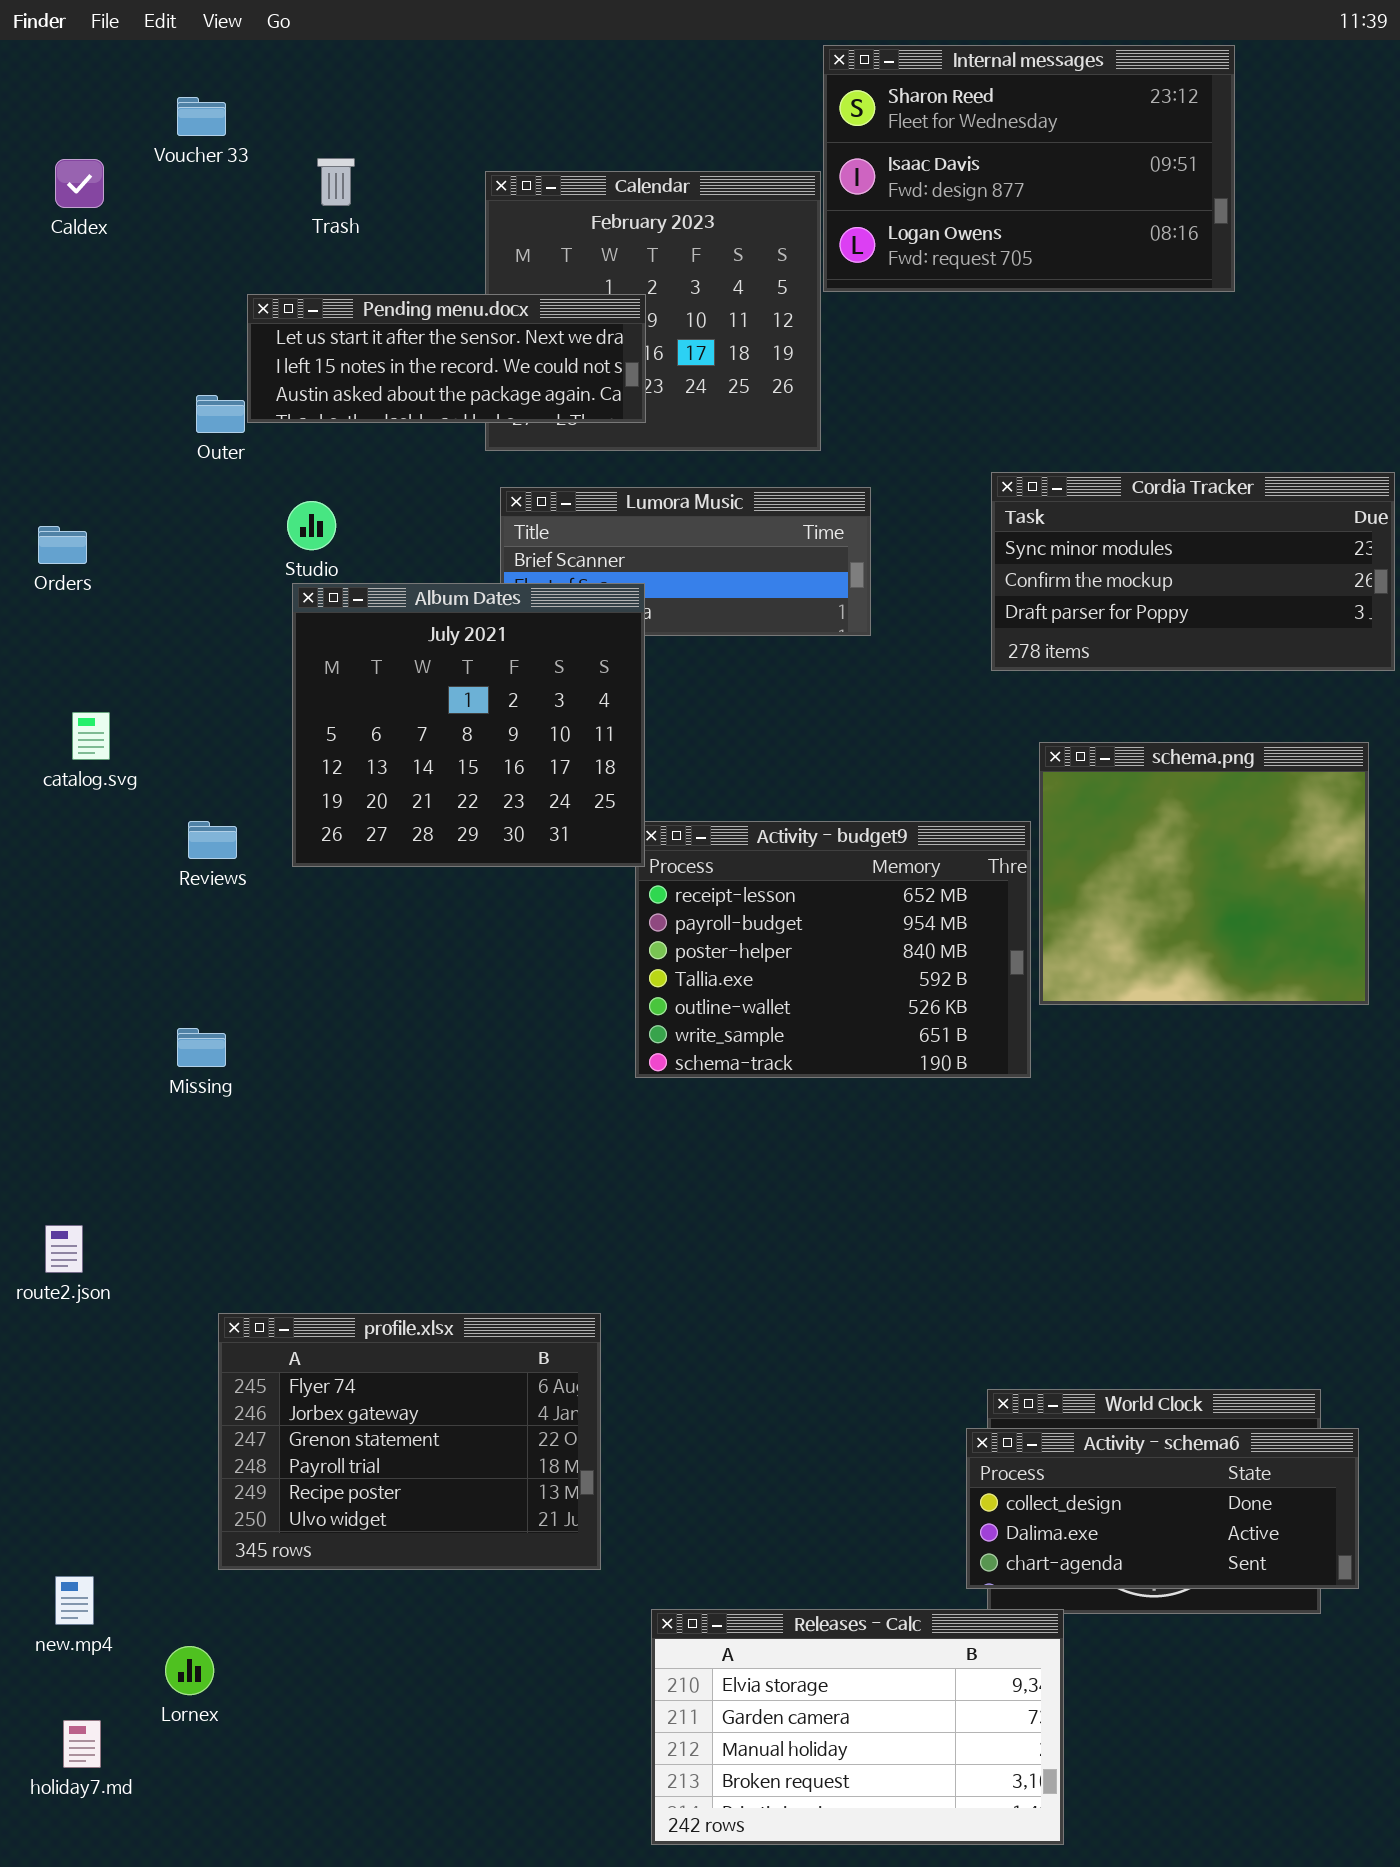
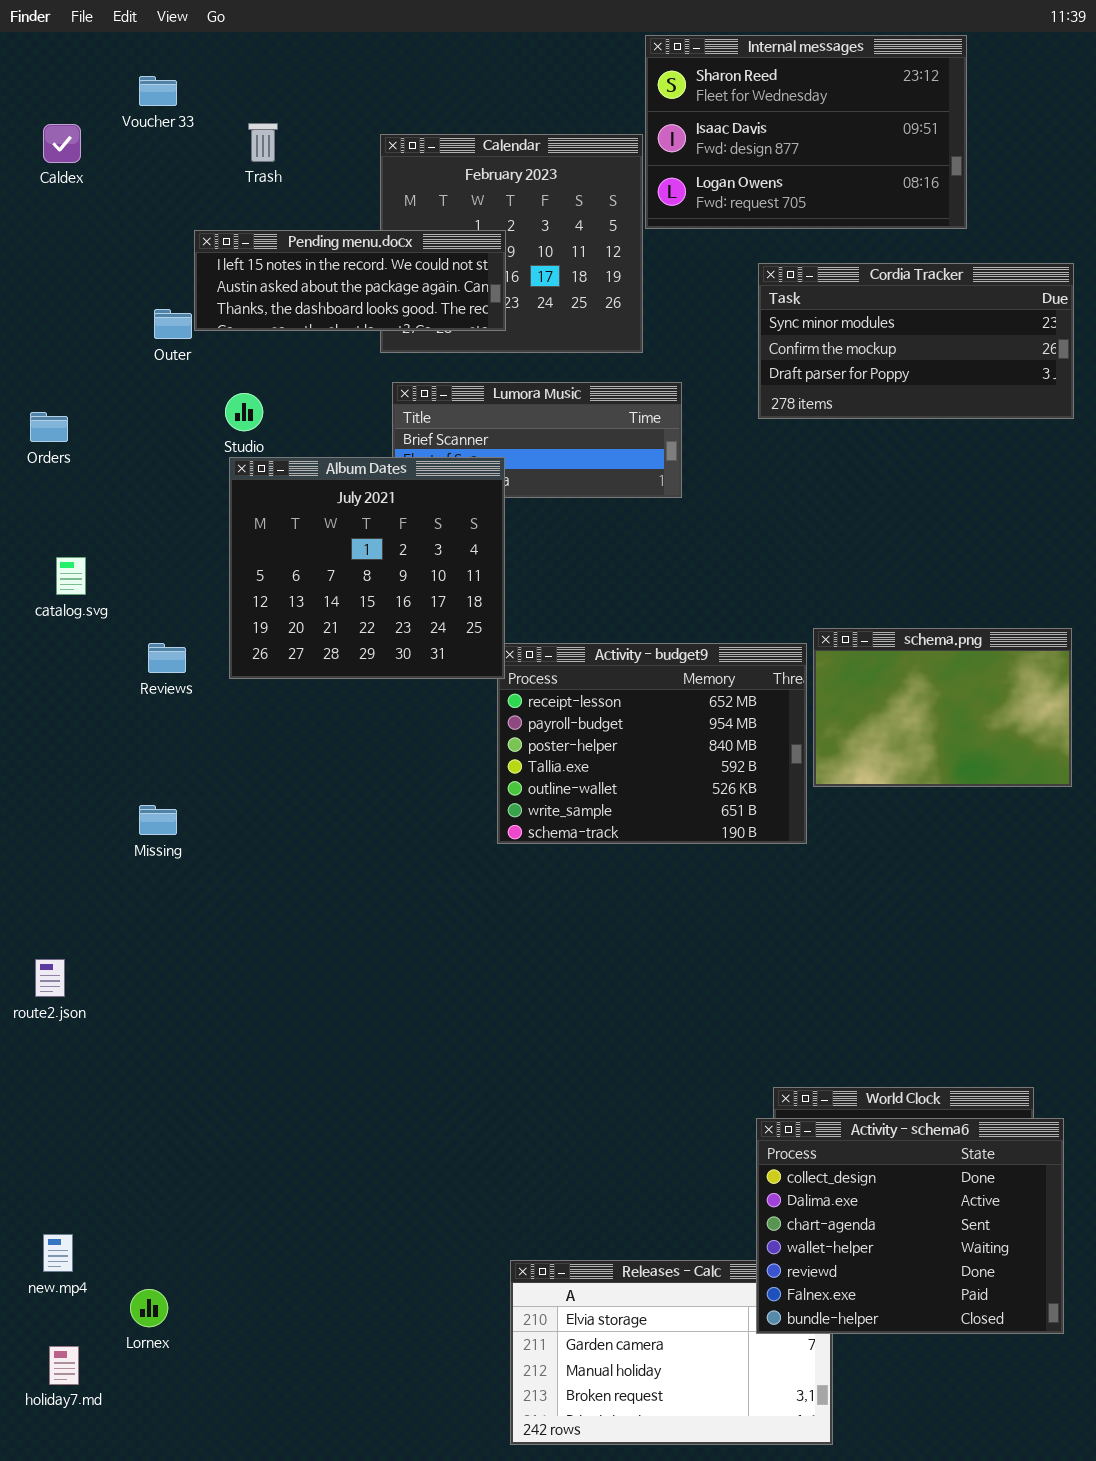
Pending menu.docx: [247,294,646,423] -> [194,230,506,331], scrolled down 1 row
Cordia Tracker: [991,472,1395,671] -> [758,263,1074,419], moved
schema.png: [1039,742,1369,1005] -> [813,628,1072,787], resized
profile.xlsx: [218,1313,601,1570] -> none, closed
Activity - schema6: [966,1428,1359,1589] -> [756,1118,1064,1334], resized

